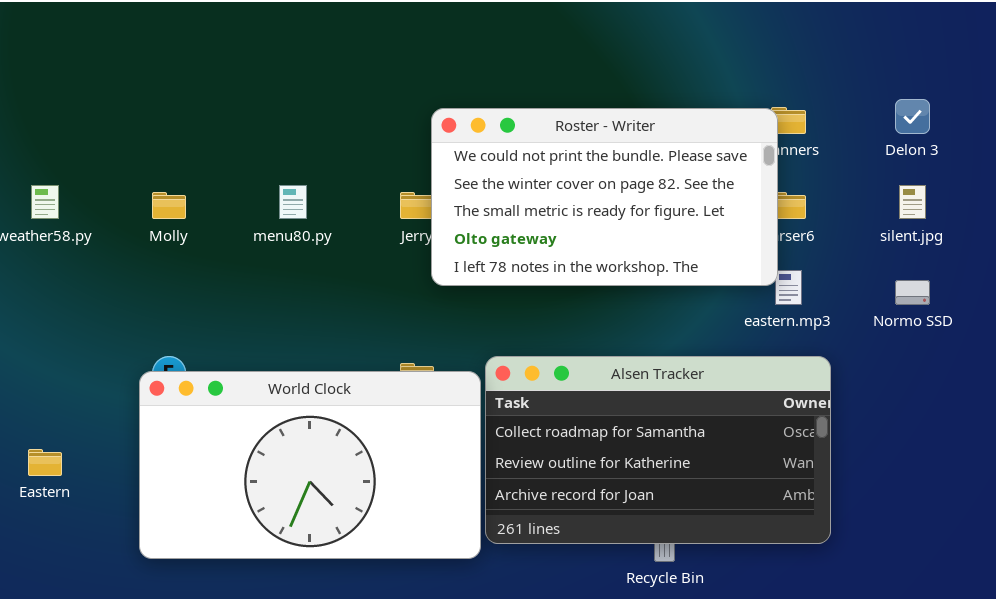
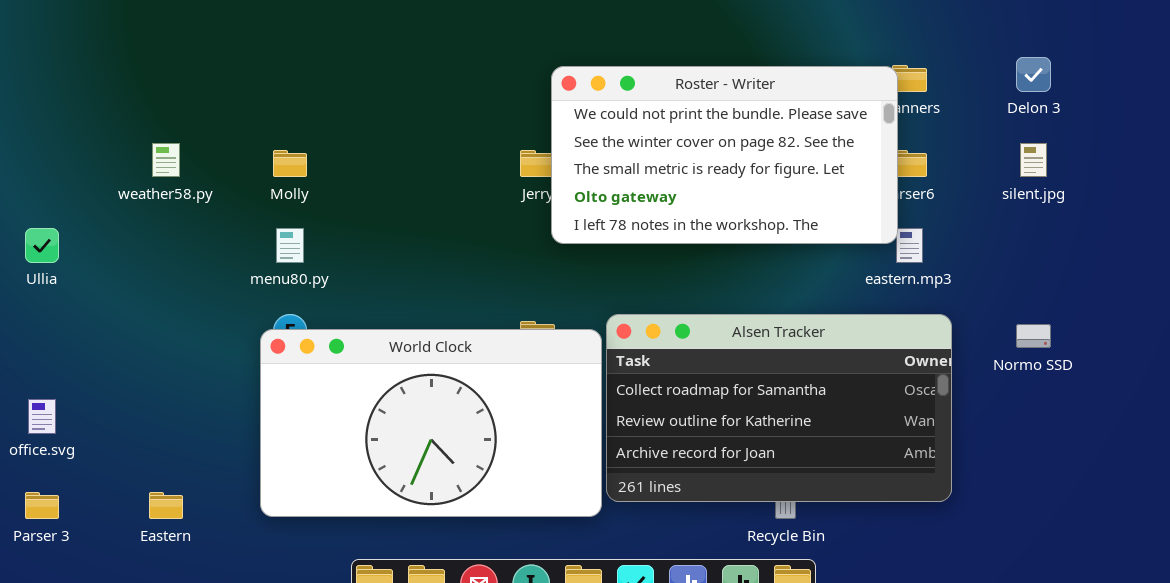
menu80.py: [279,185,307,219] -> [276,228,304,263], moved
Normo SSD: [895,280,930,305] -> [1016,324,1051,348], moved
Eastern: [28,449,62,476] -> [149,492,183,519], moved

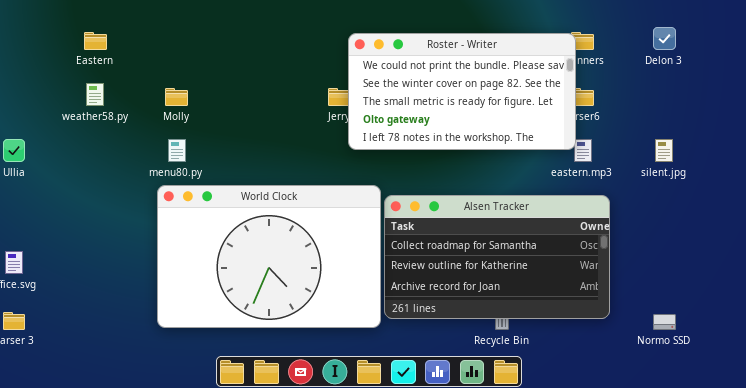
silent.jpg: [1020,143,1047,177] -> [655,139,673,162], moved
Normo SSD: [1016,324,1051,348] -> [653,314,676,330], moved
World Clock: [260,329,602,517] -> [157,185,381,328], resized
Eastern: [149,492,183,519] -> [84,32,107,50], moved

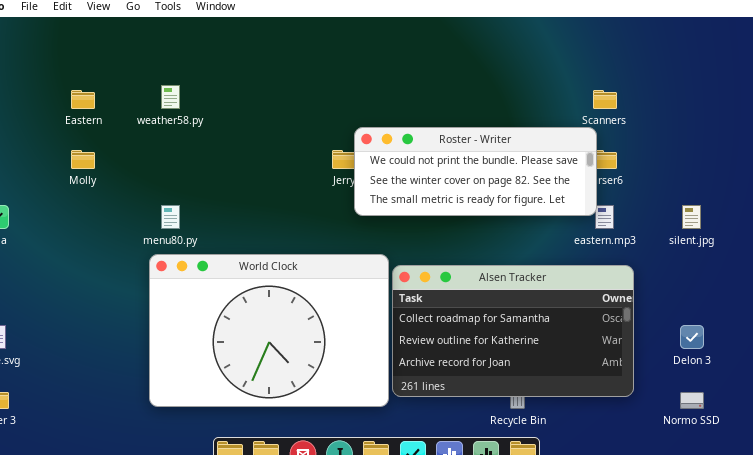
Delon 3: [653,27,676,50] -> [680,325,704,349], moved
Roster - Writer: [348,33,576,150] -> [354,127,597,216], resized
weather58.py: [86,83,104,106] -> [161,85,180,109], moved
Molly: [165,88,188,106] -> [71,150,95,169], moved

